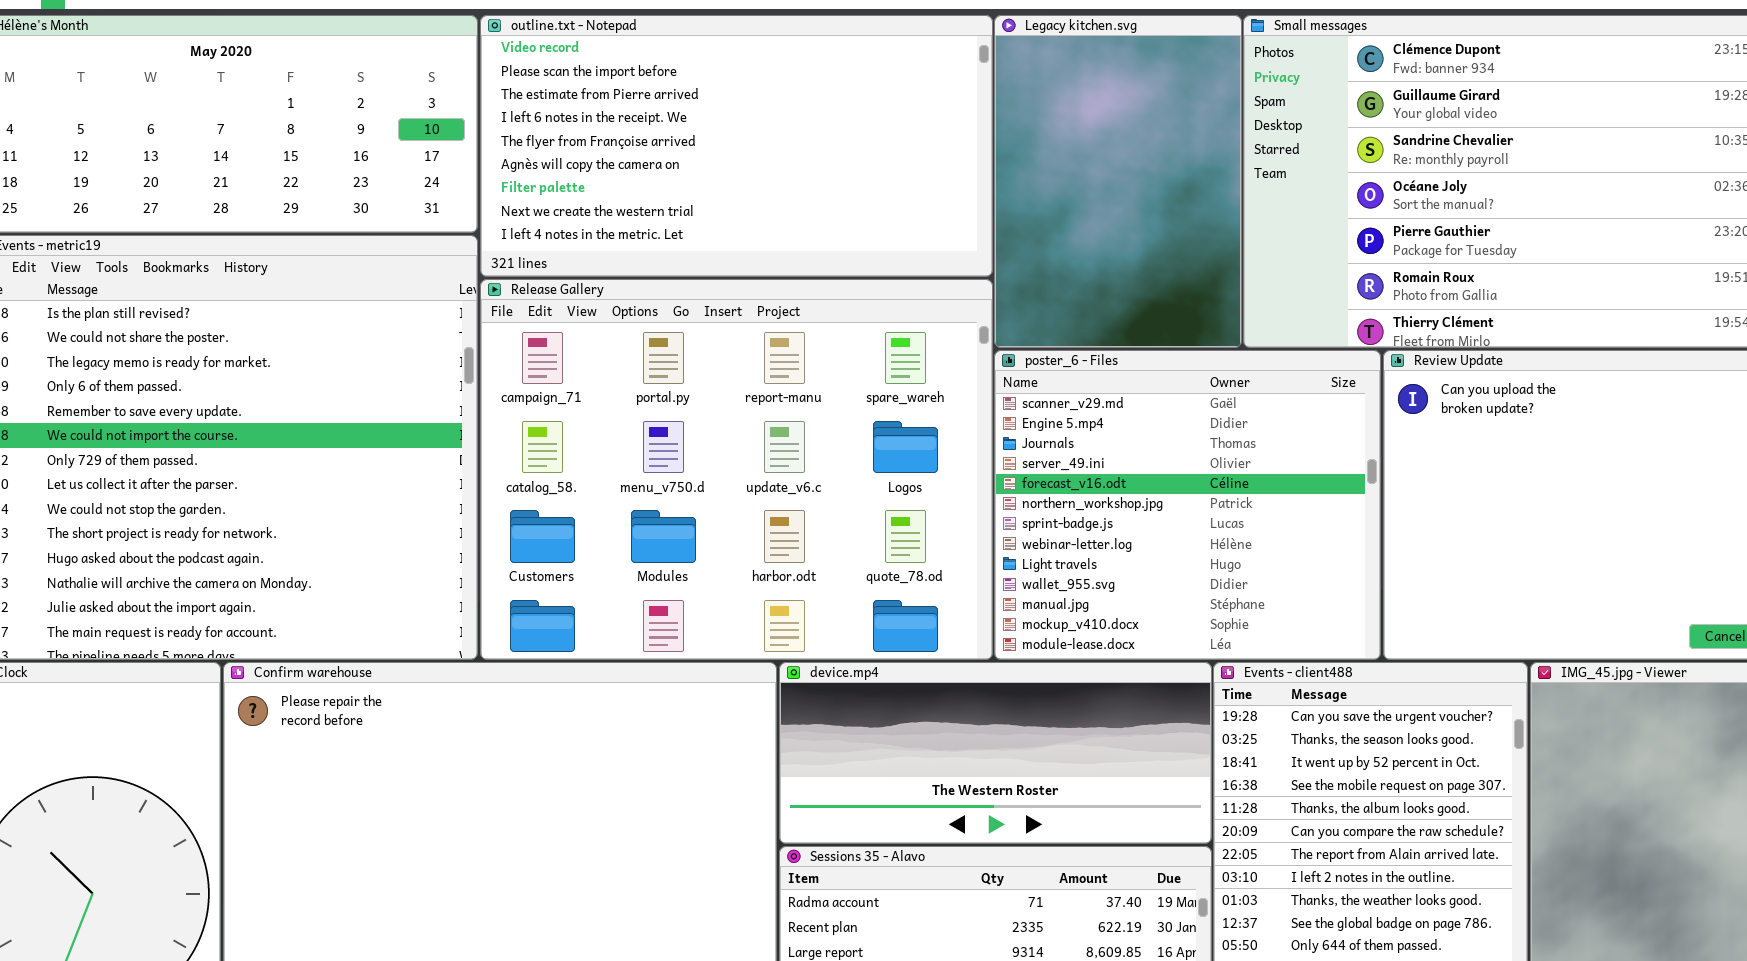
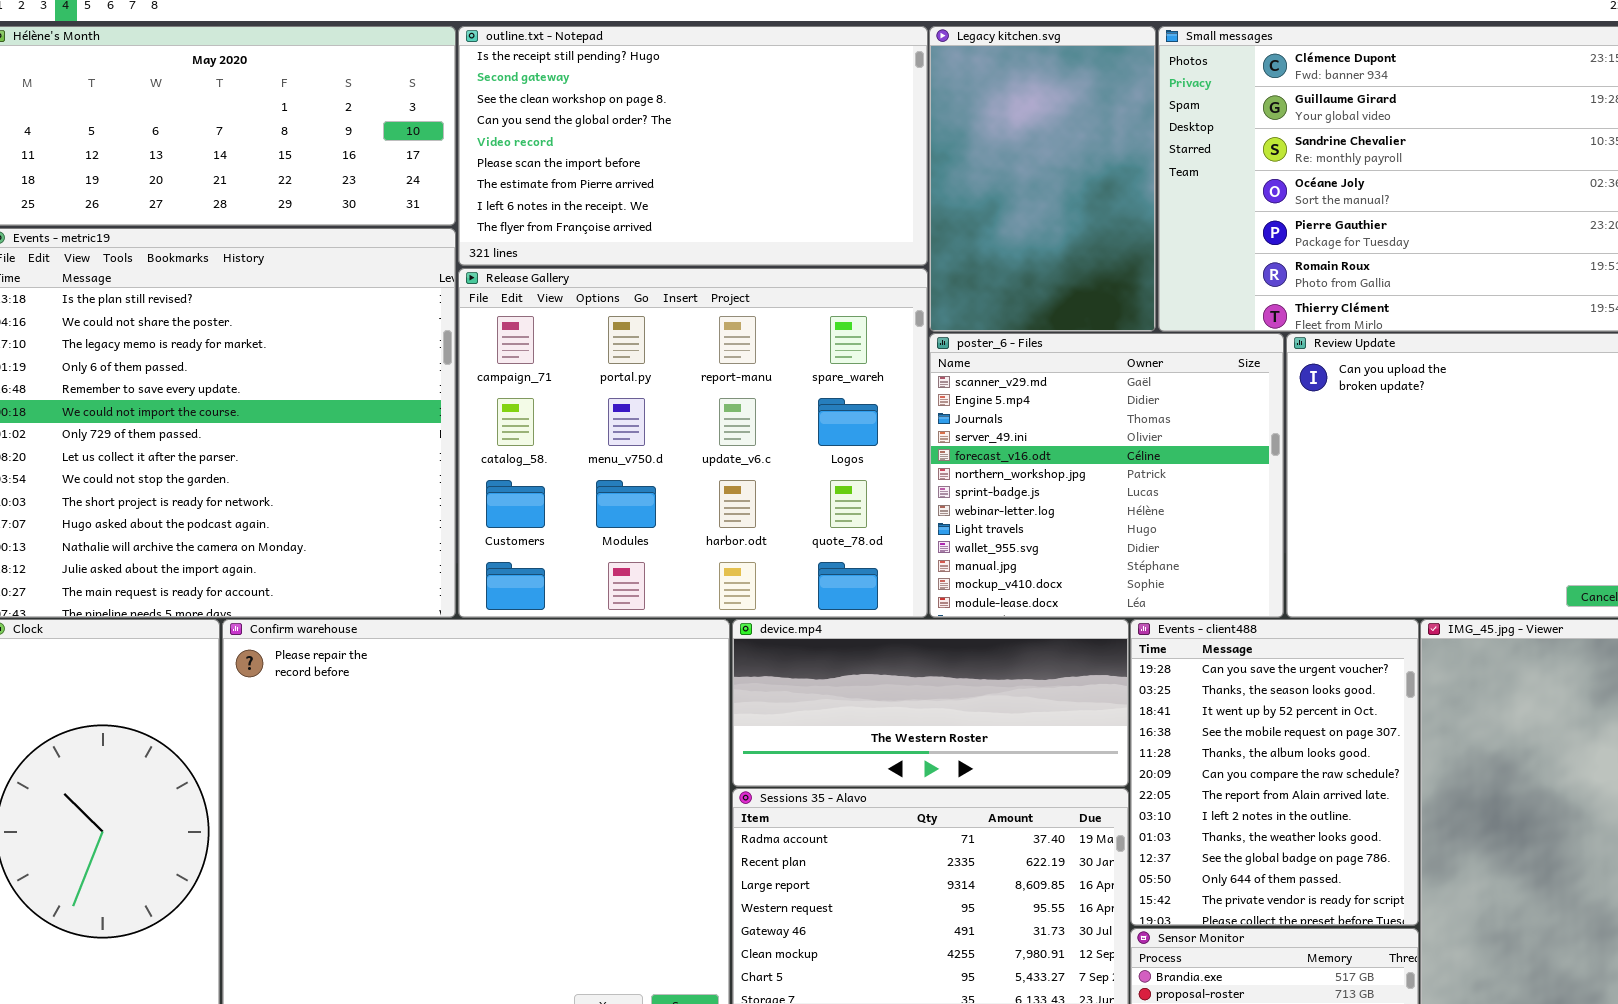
outline.txt - Notepad: [480,15,993,277] -> [458,26,928,266], scrolled up 4 rows

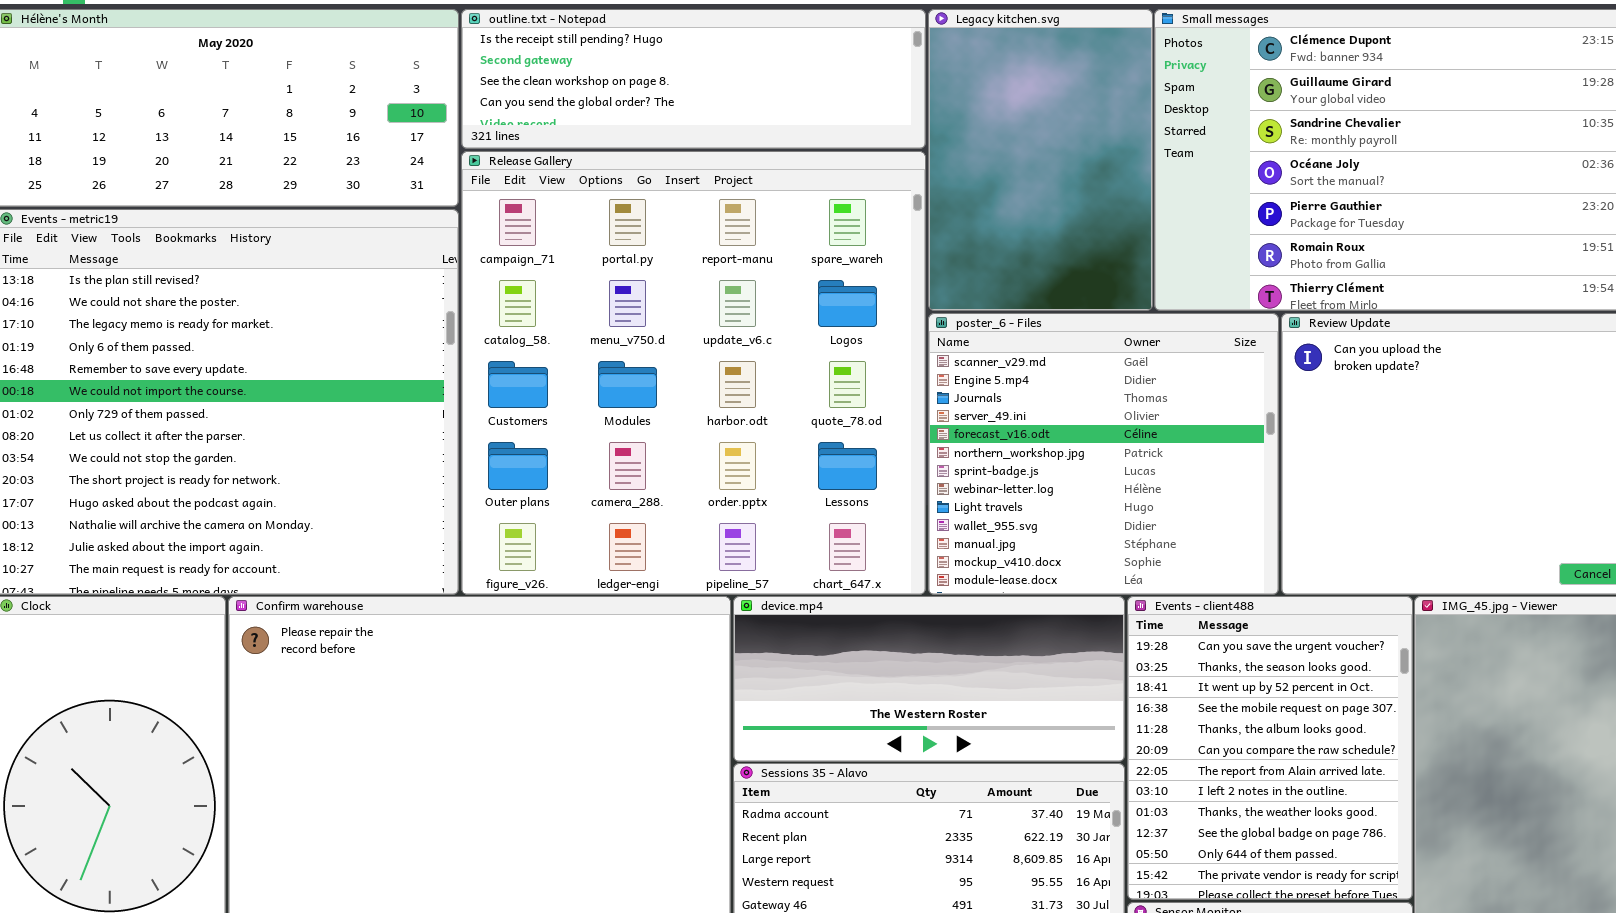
outline.txt - Notepad: [458,26,928,266] -> [461,9,926,149], resized
Release Gallery: [458,268,928,618] -> [461,151,926,595], resized

